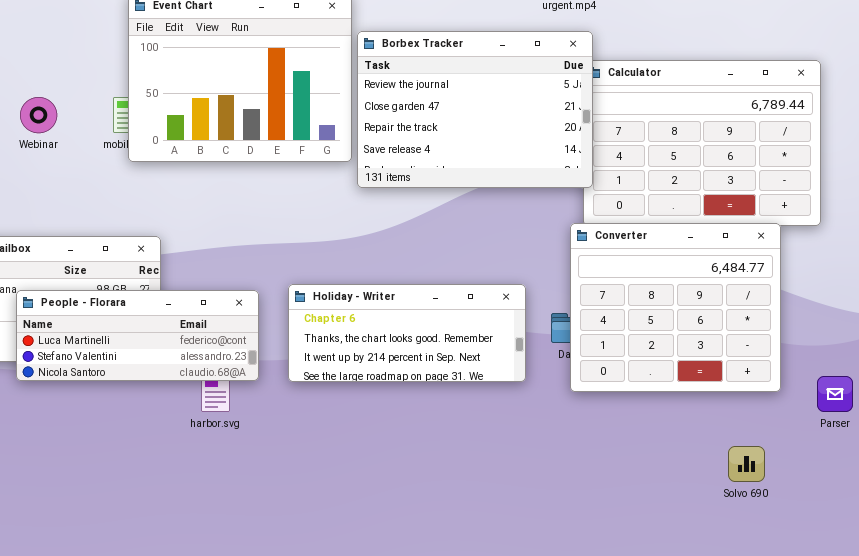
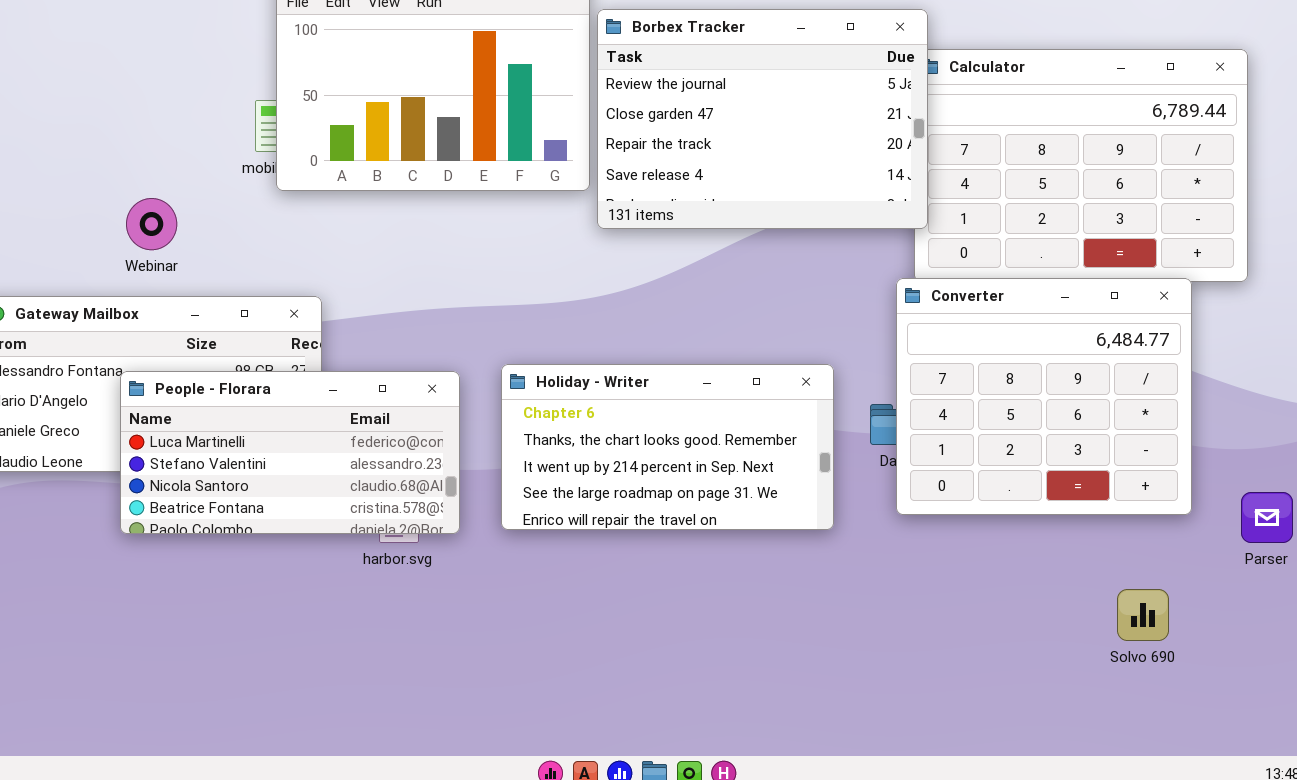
Webinar: [20,97,57,133] -> [126,198,177,250], moved
Holiday - Writer: [288,284,526,382] -> [501,364,834,530], resized
People - Florara: [16,290,259,381] -> [120,371,460,534], resized

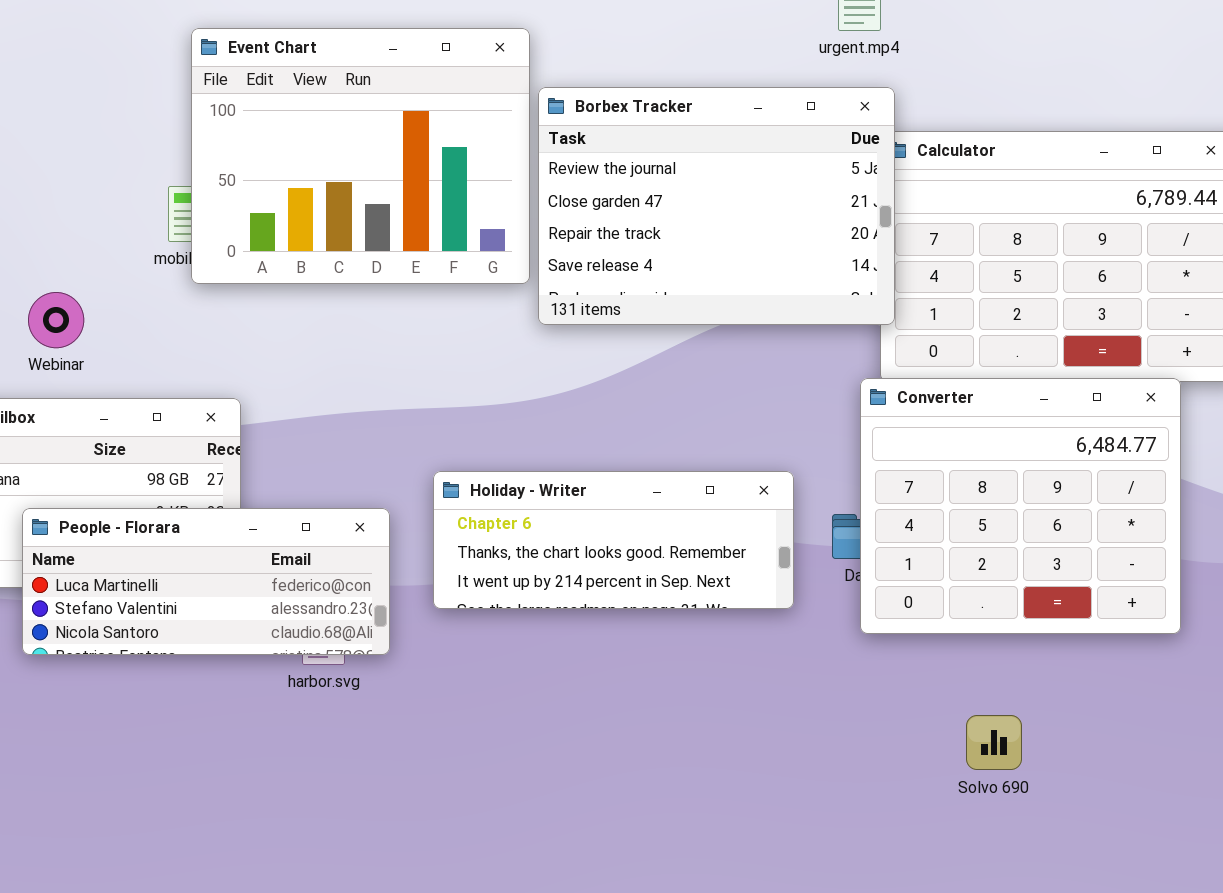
Holiday - Writer: [501,364,834,530] -> [433,471,794,609], resized
People - Florara: [120,371,460,534] -> [22,508,390,655], resized
Solvo 690: [1117,589,1169,641] -> [966,715,1022,770], moved

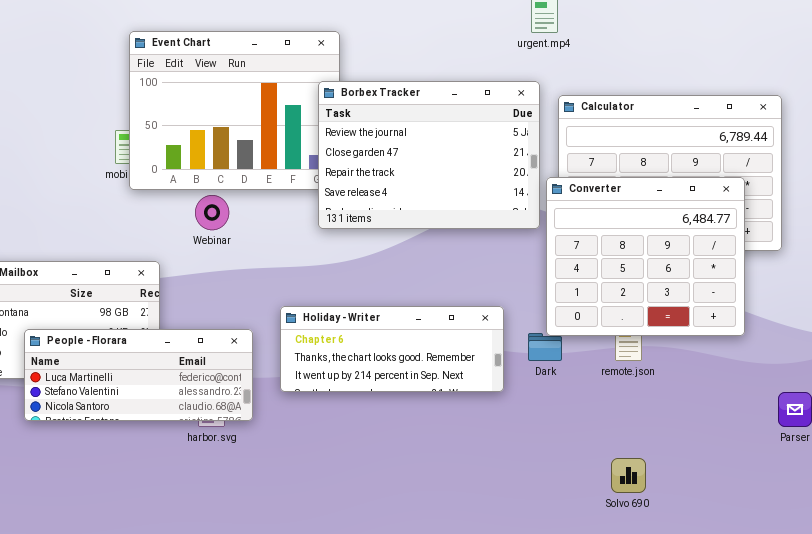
Borbex Tracker: [538,87,895,325] -> [318,81,540,229], moved
Webinar: [28,292,84,348] -> [195,195,229,230], moved
Converter: [860,378,1181,634] -> [546,177,745,336], moved

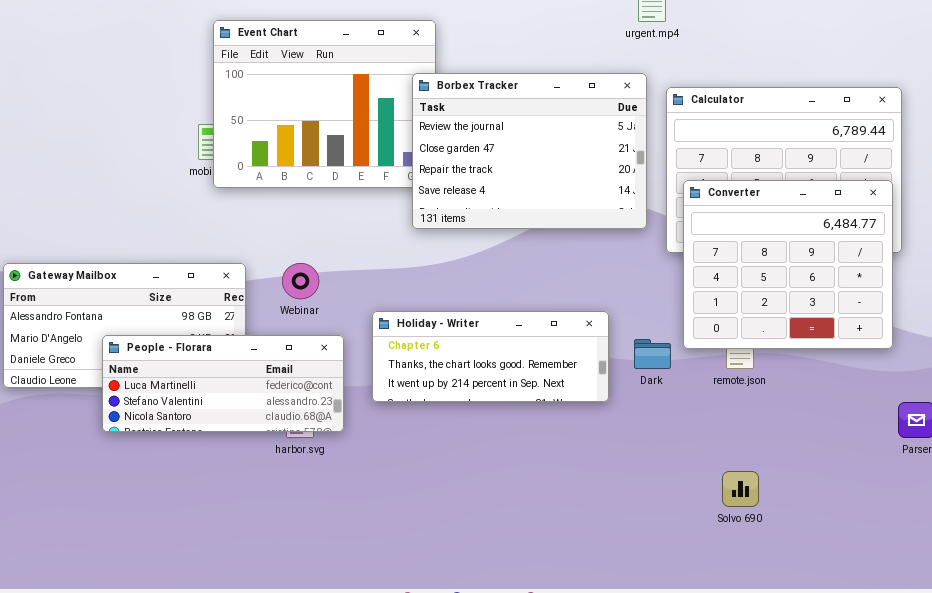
Converter: [546,177,745,336] -> [683,180,893,349], moved
Webinar: [195,195,229,230] -> [282,263,319,299], moved

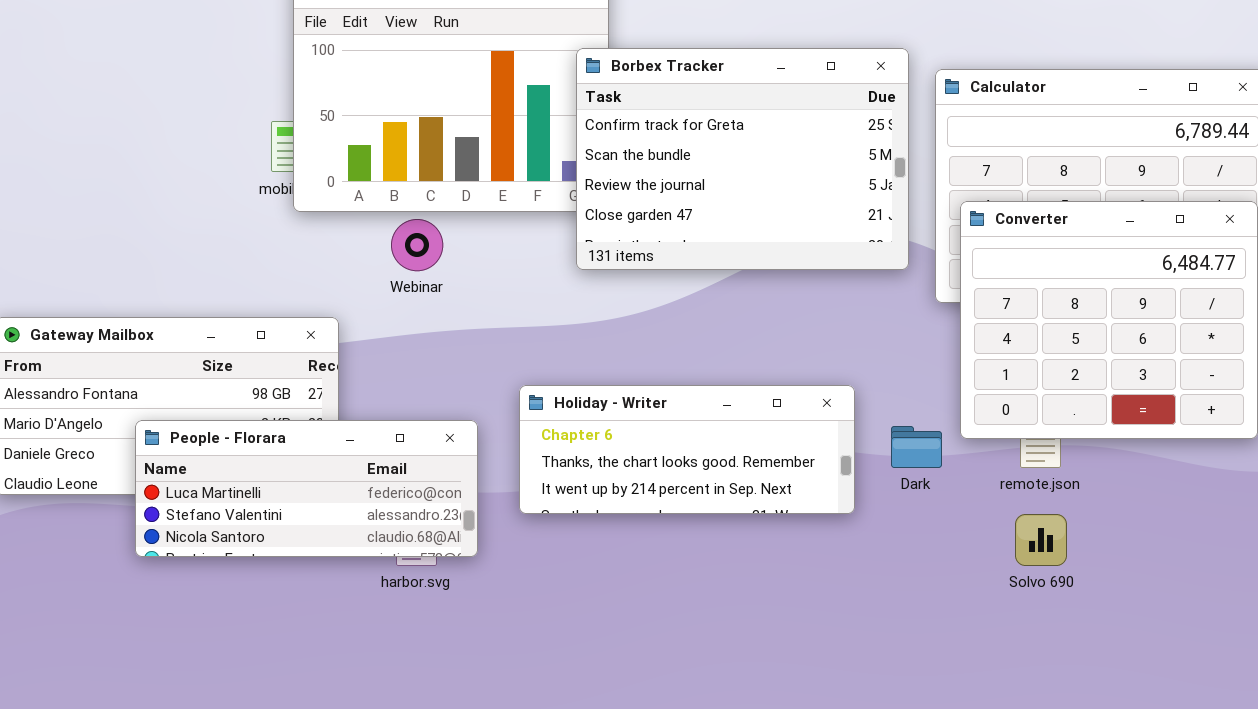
Borbex Tracker: [412,73,647,229] -> [576,48,909,270], scrolled up 2 rows
Webinar: [282,263,319,299] -> [391,219,443,271], moved
Solvo 690: [722,471,759,507] -> [1015,514,1067,566], moved

